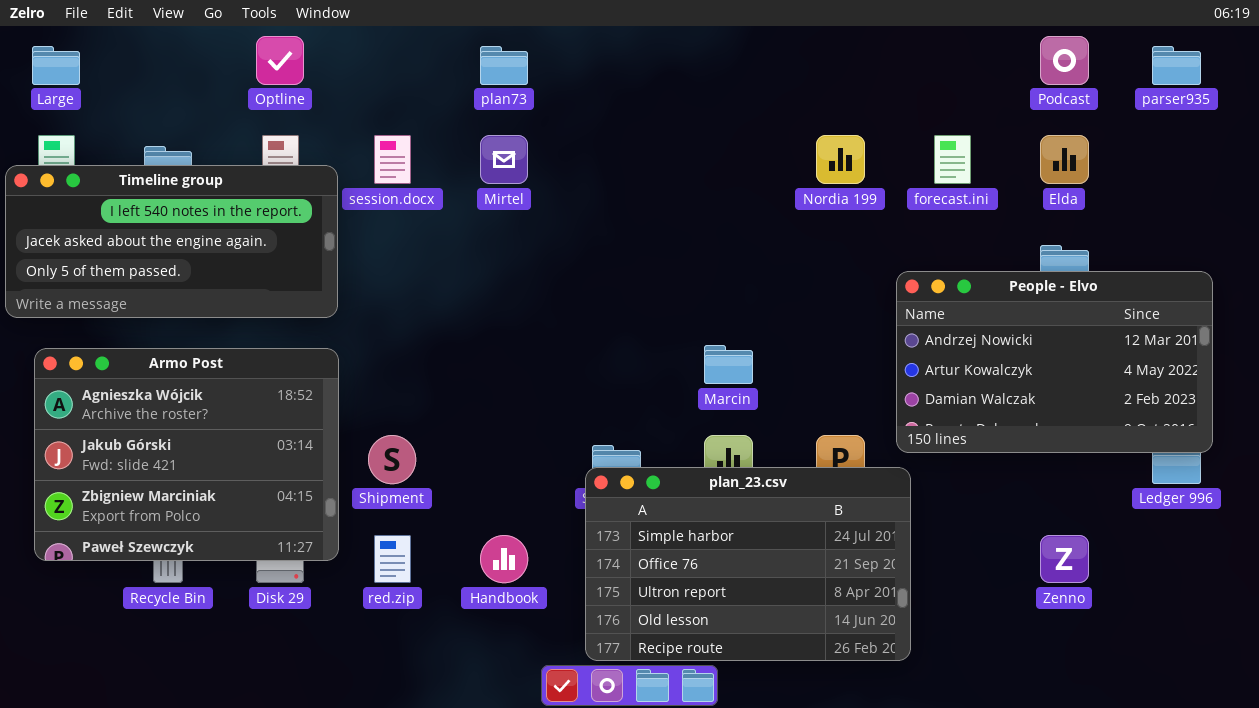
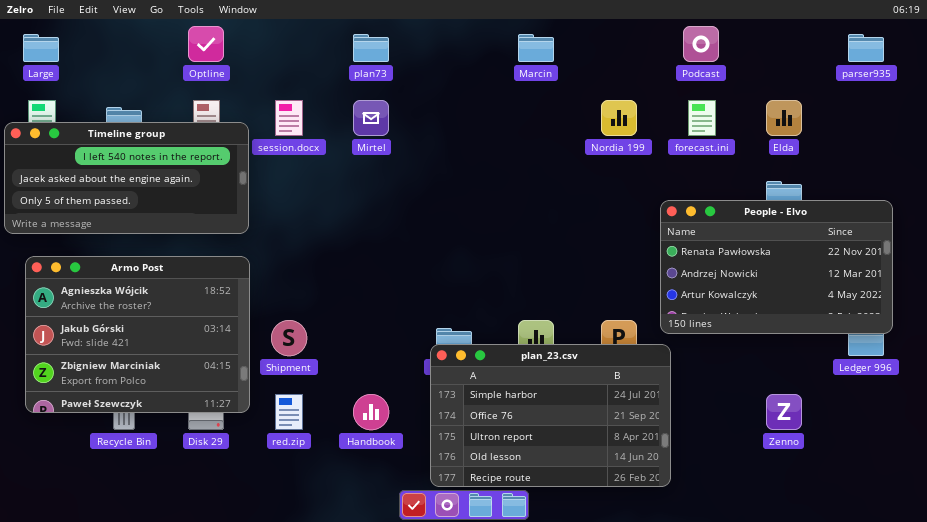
Podcast: [1040,36,1089,85] -> [683,26,719,62], moved
People - Elvo: [896,271,1213,453] -> [660,200,893,334], scrolled up 1 row
Marcin: [704,345,753,384] -> [518,34,554,62], moved

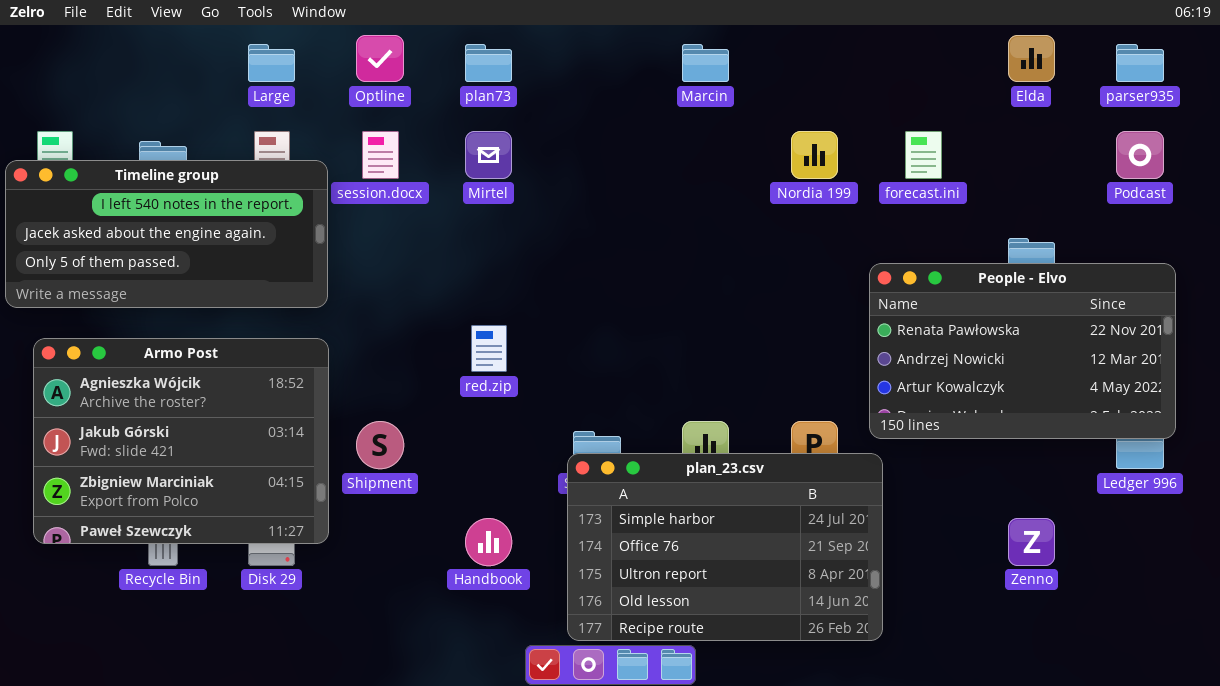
Optline: [188,26,224,62] -> [356,35,404,82], moved
Podcast: [683,26,719,62] -> [1116,131,1164,179], moved
Large: [23,34,59,62] -> [248,44,295,82], moved
Elda: [766,100,802,136] -> [1008,35,1055,82], moved
red.zip: [275,394,303,430] -> [471,325,507,372], moved

